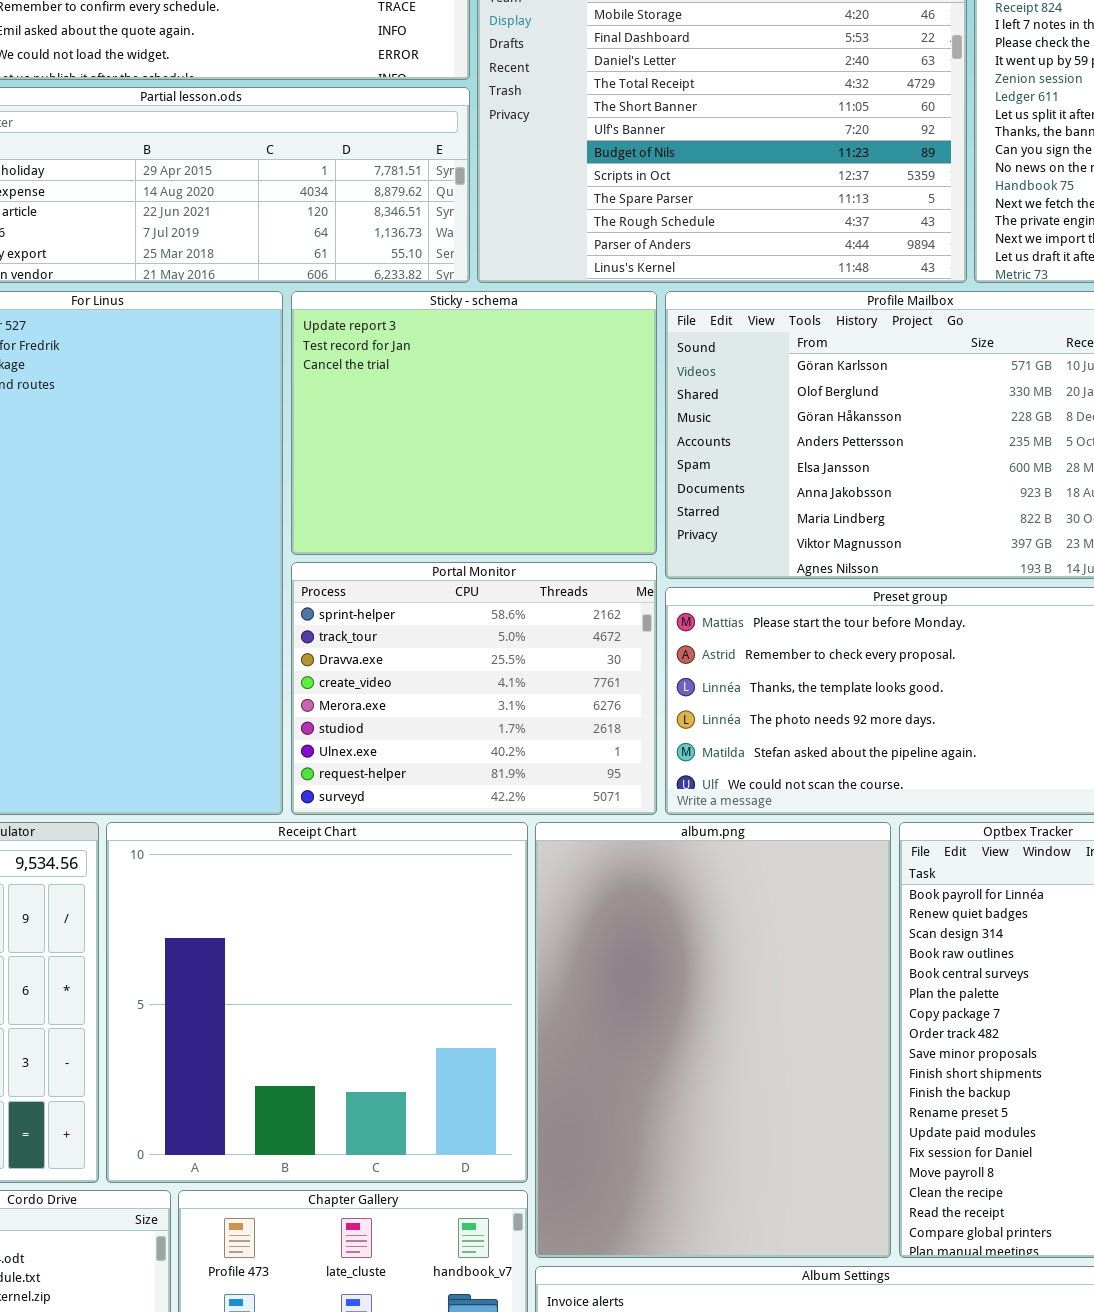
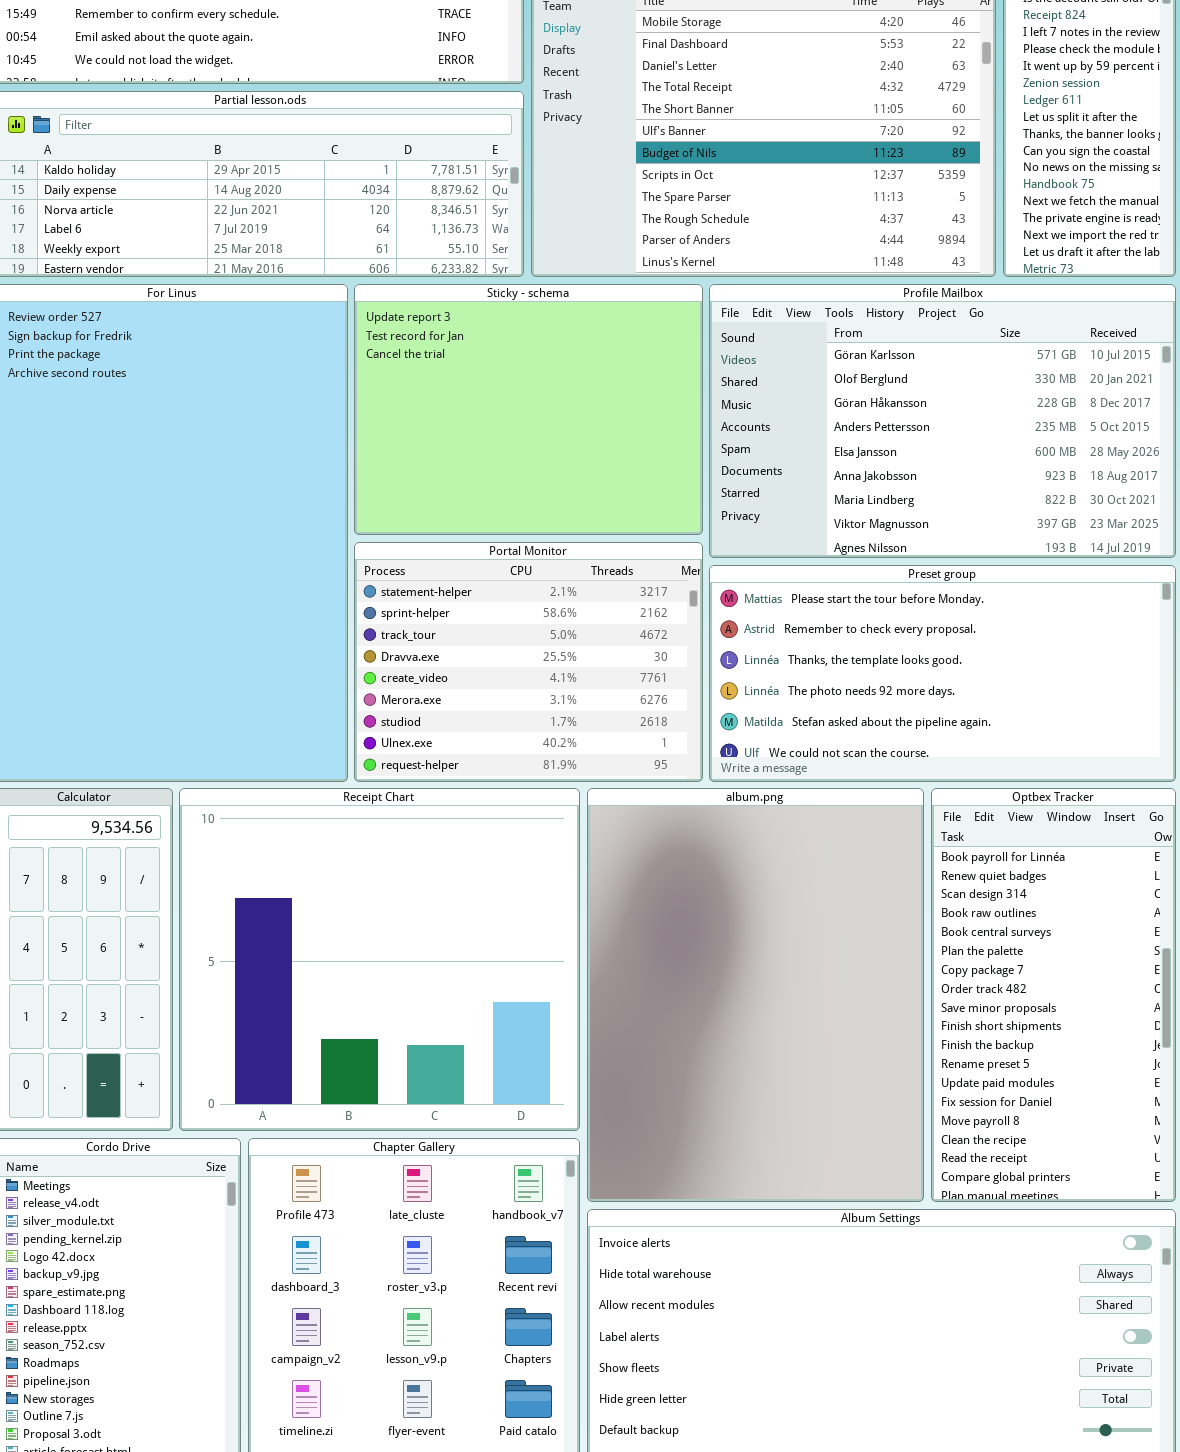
Portal Monitor: [291,562,657,815] -> [354,542,703,782], scrolled up 1 row

